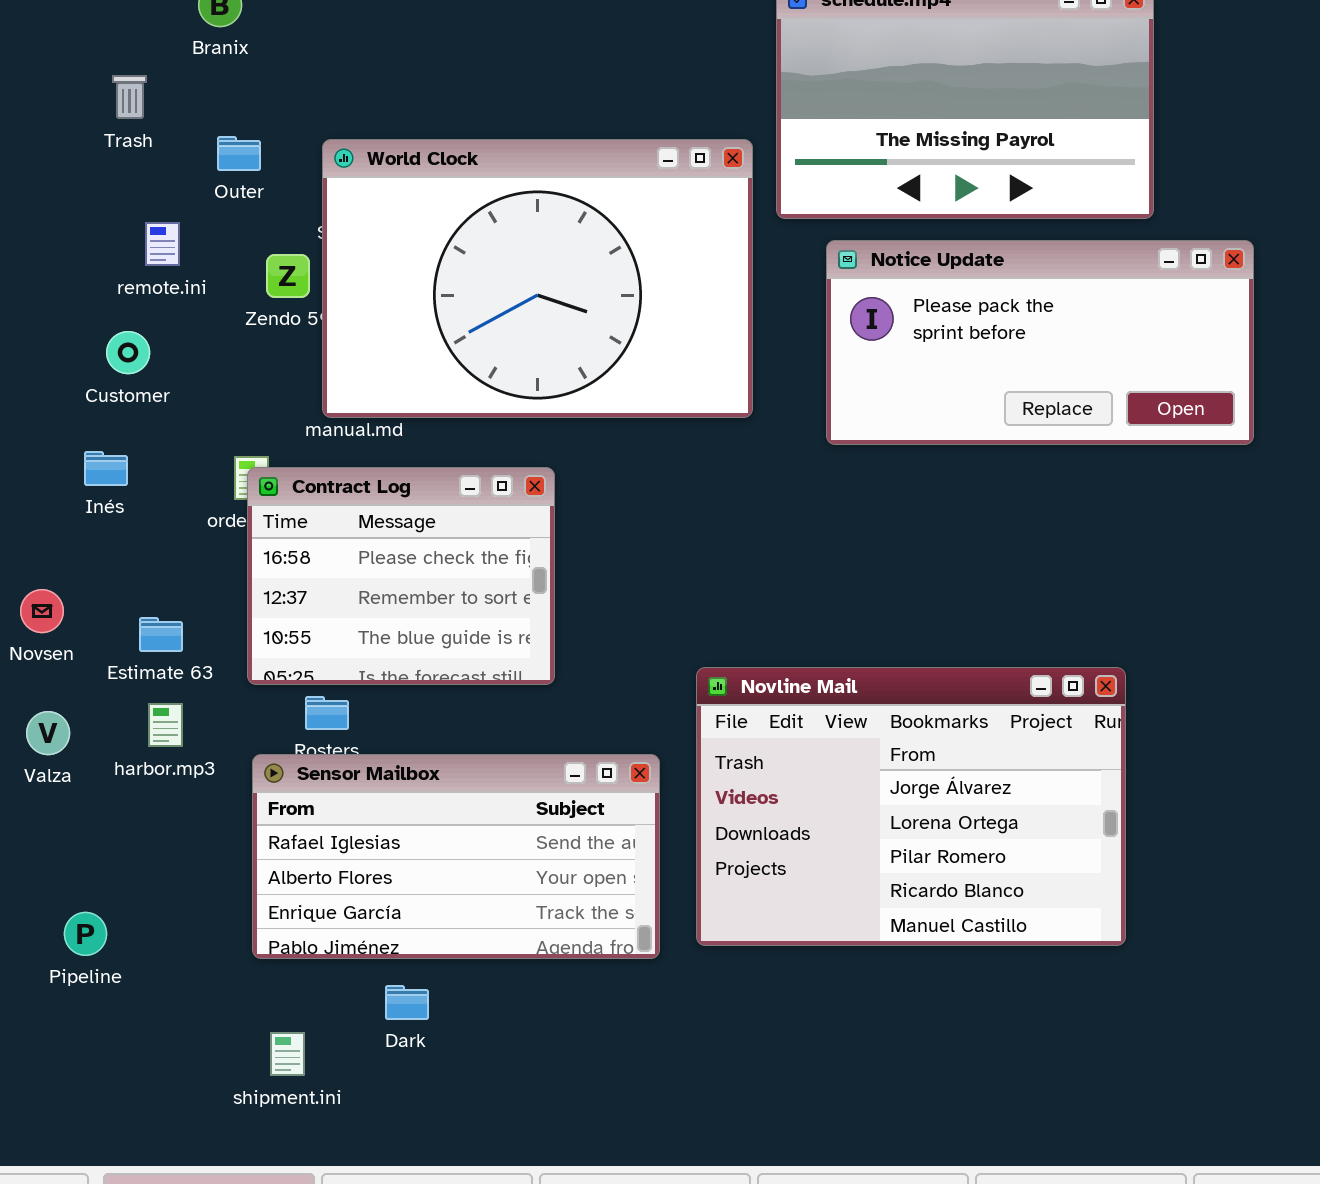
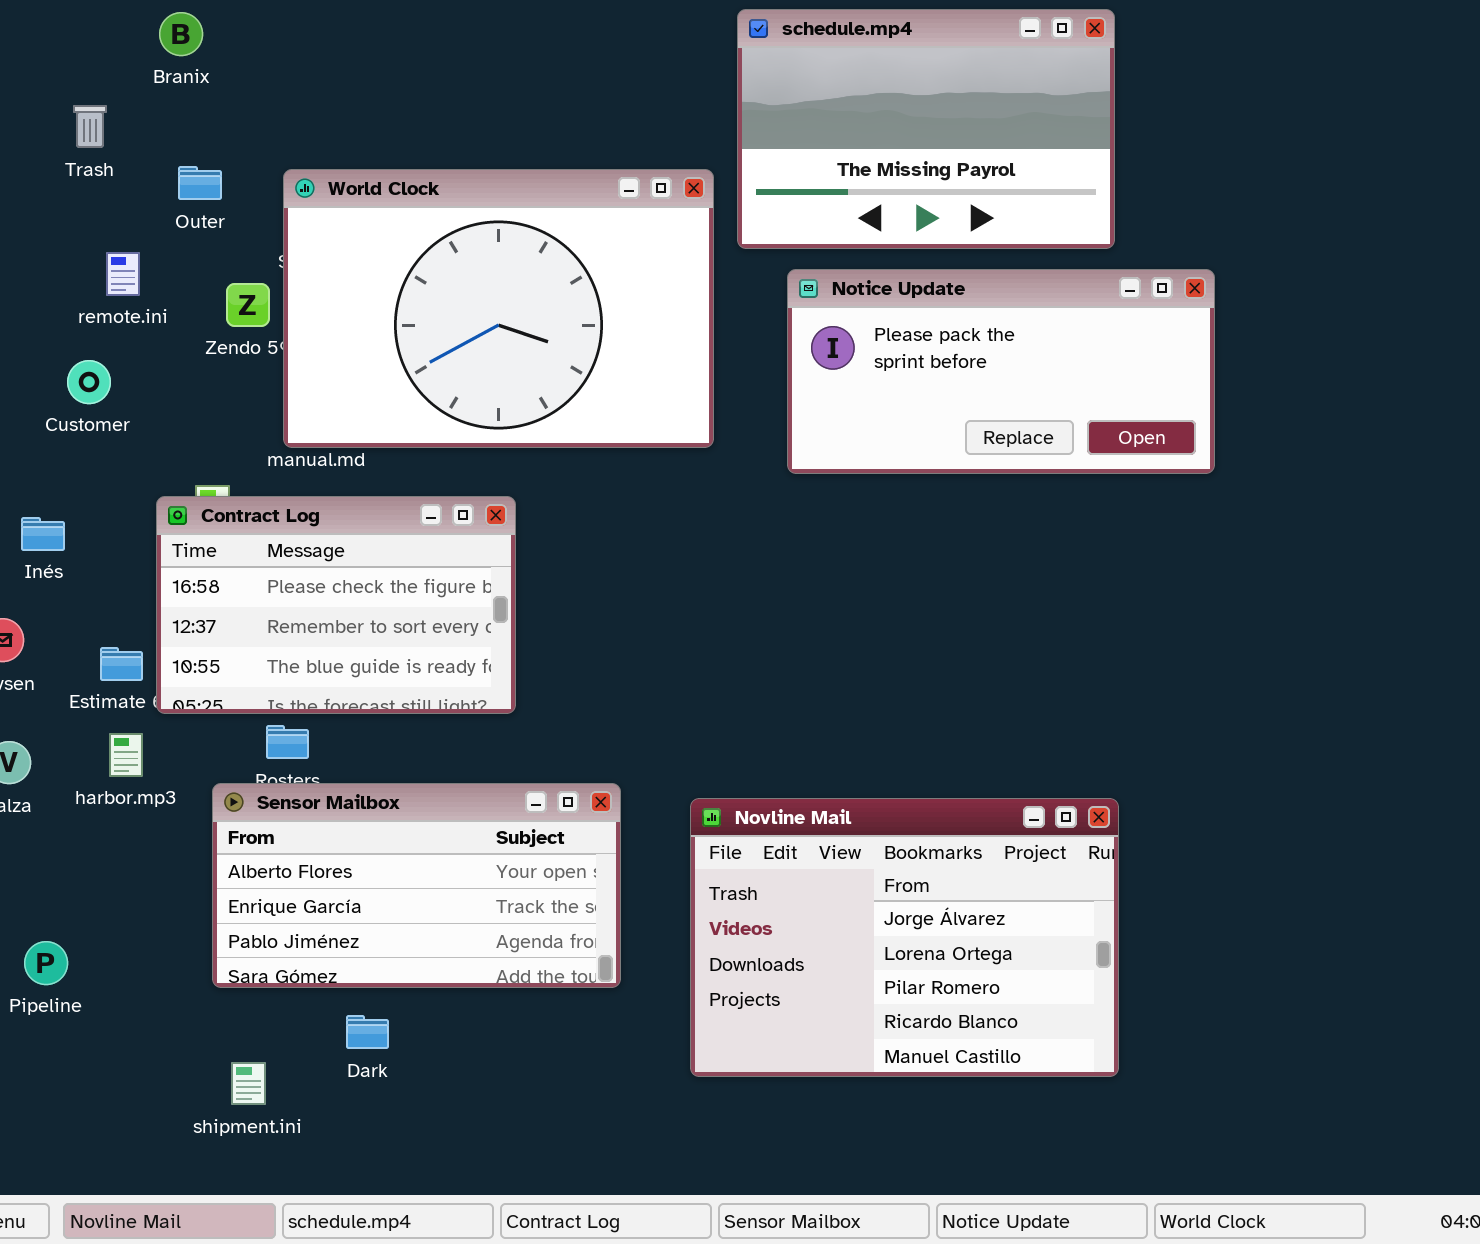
Inés: [84,451,128,486] -> [21,517,65,551], moved
Contract Log: [247,467,555,685] -> [156,496,516,714], resized
Novline Mail: [696,667,1126,946] -> [690,798,1119,1077], moved
Sensor Mailbox: [252,754,660,959] -> [212,783,621,988], scrolled down 1 row

